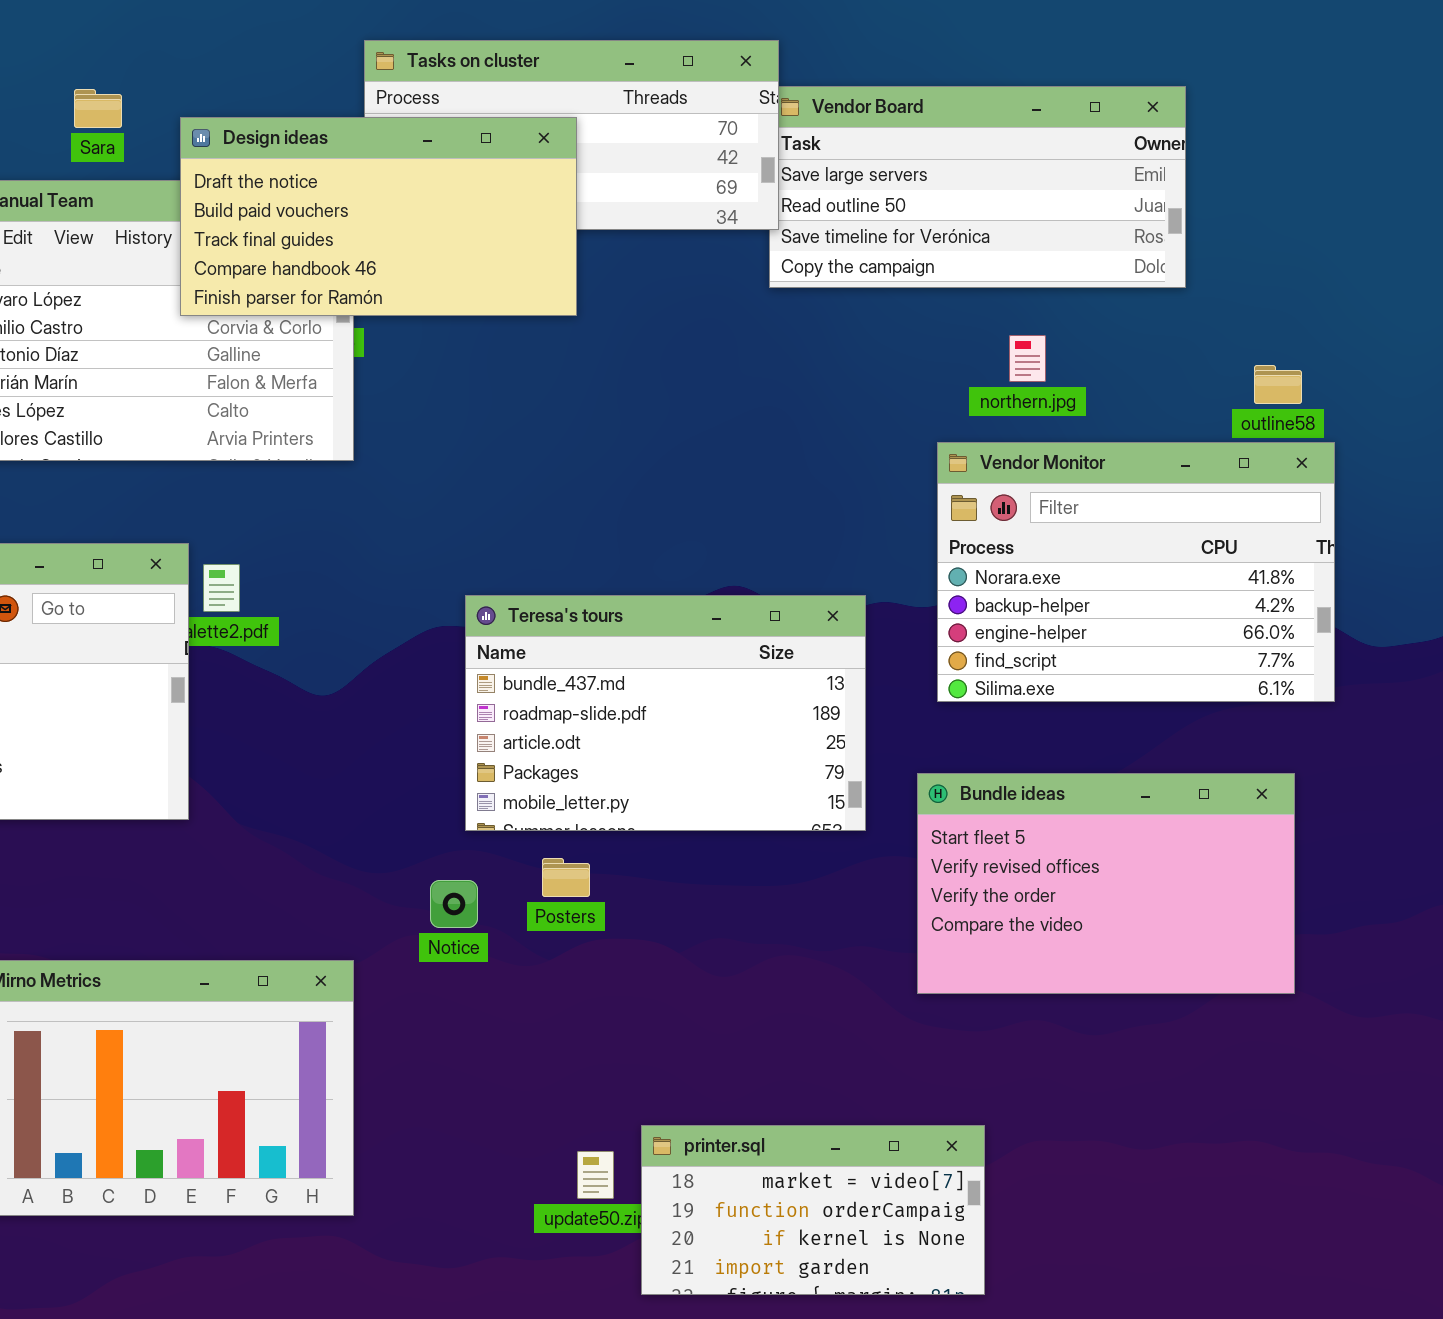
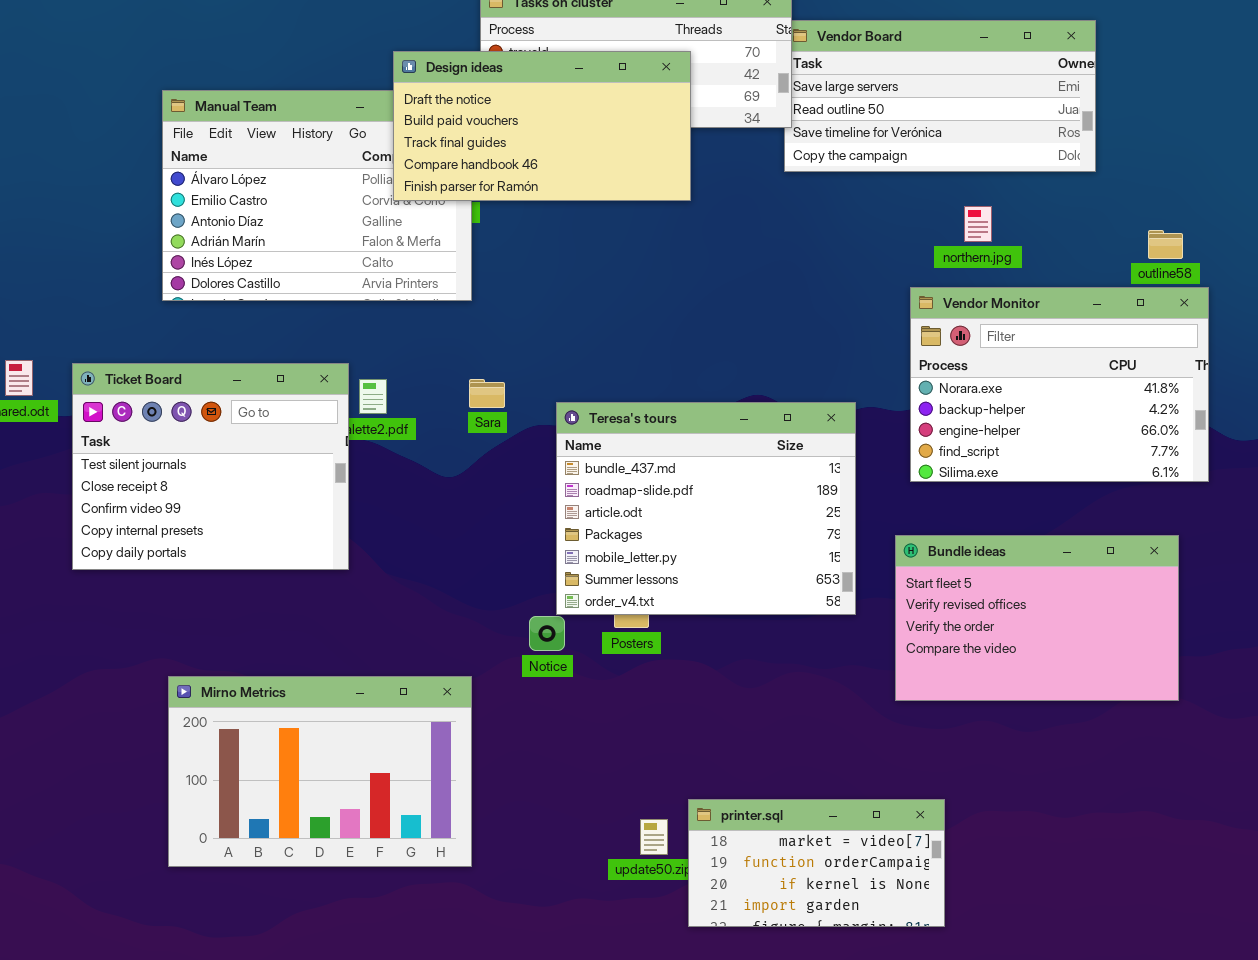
Sara: [74,89,122,128] -> [469,379,505,408], moved
Design ideas: [180,117,577,316] -> [393,51,691,201], moved
Teresa's tours: [465,595,866,831] -> [556,402,856,615], resized

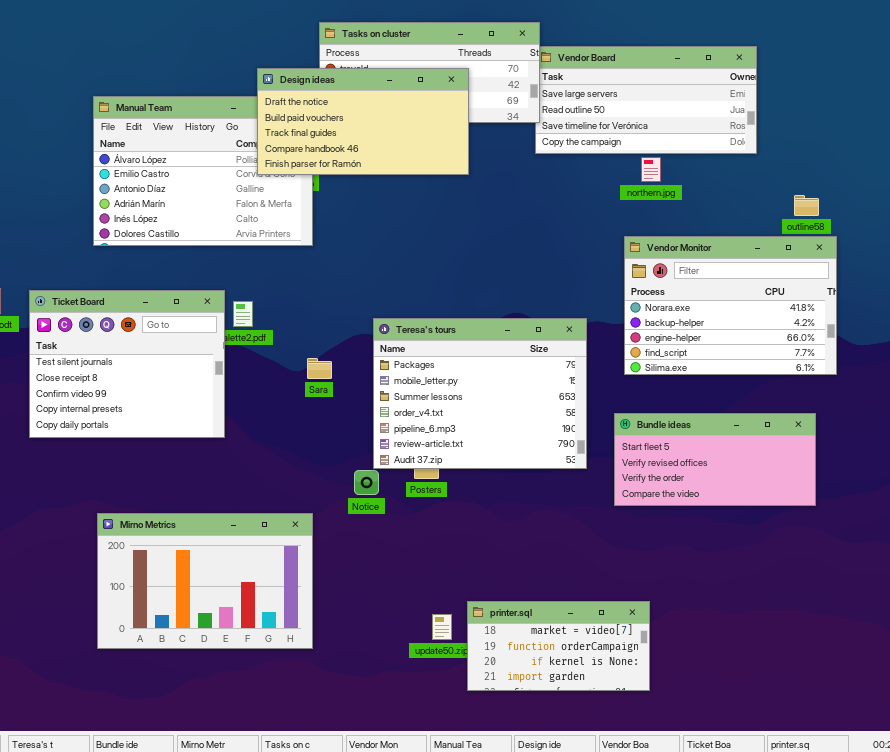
northern.jpg: [964,206,992,242] -> [641,157,661,182], moved
Sara: [469,379,505,408] -> [307,358,332,379], moved
Teresa's tours: [556,402,856,615] -> [373,318,587,469], scrolled down 3 rows
Bundle ideas: [895,535,1179,701] -> [614,413,816,506], resized

